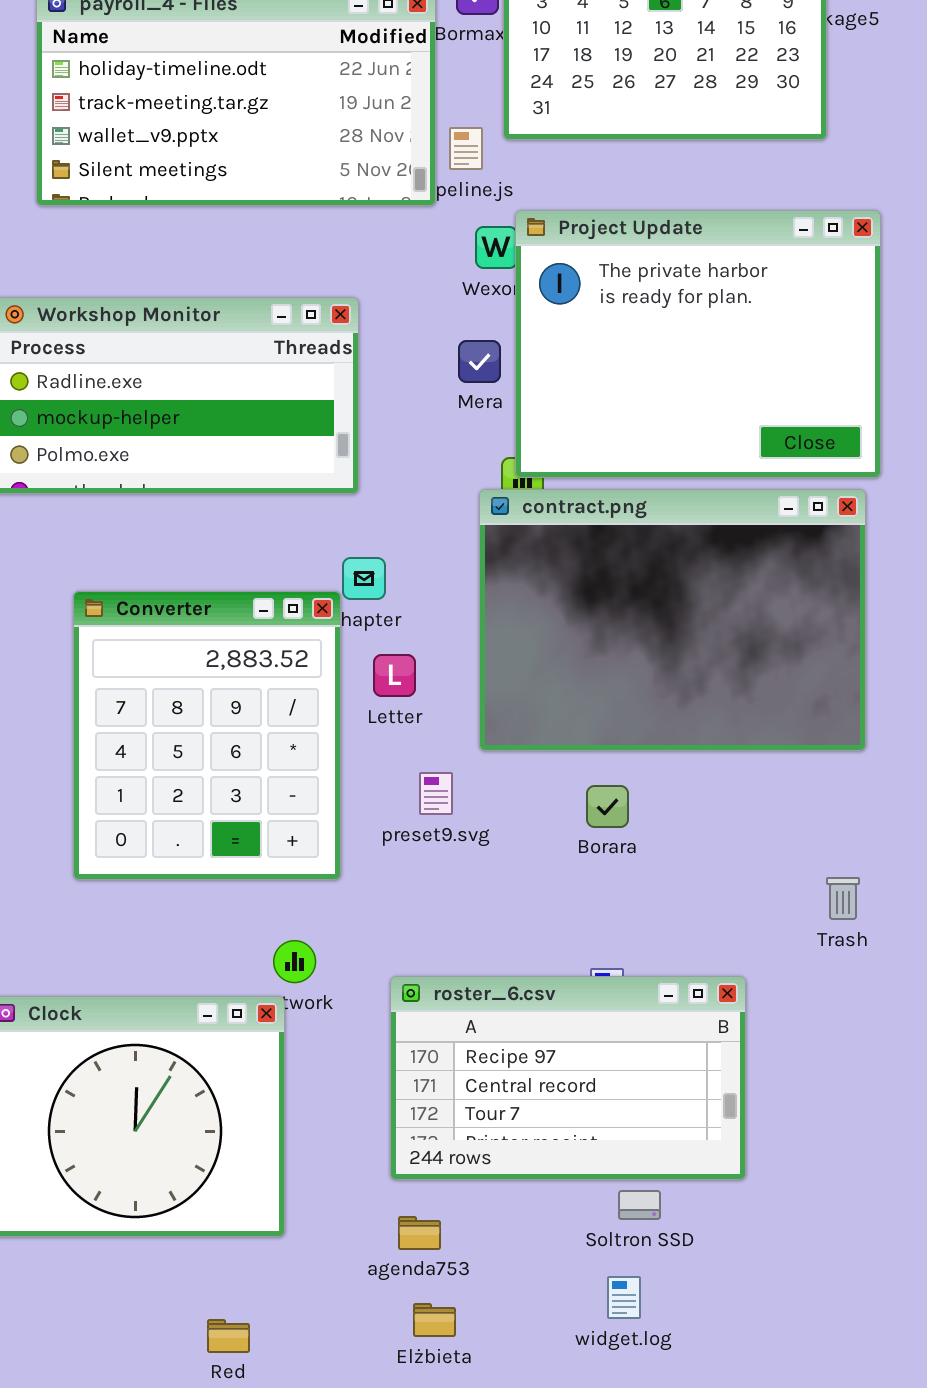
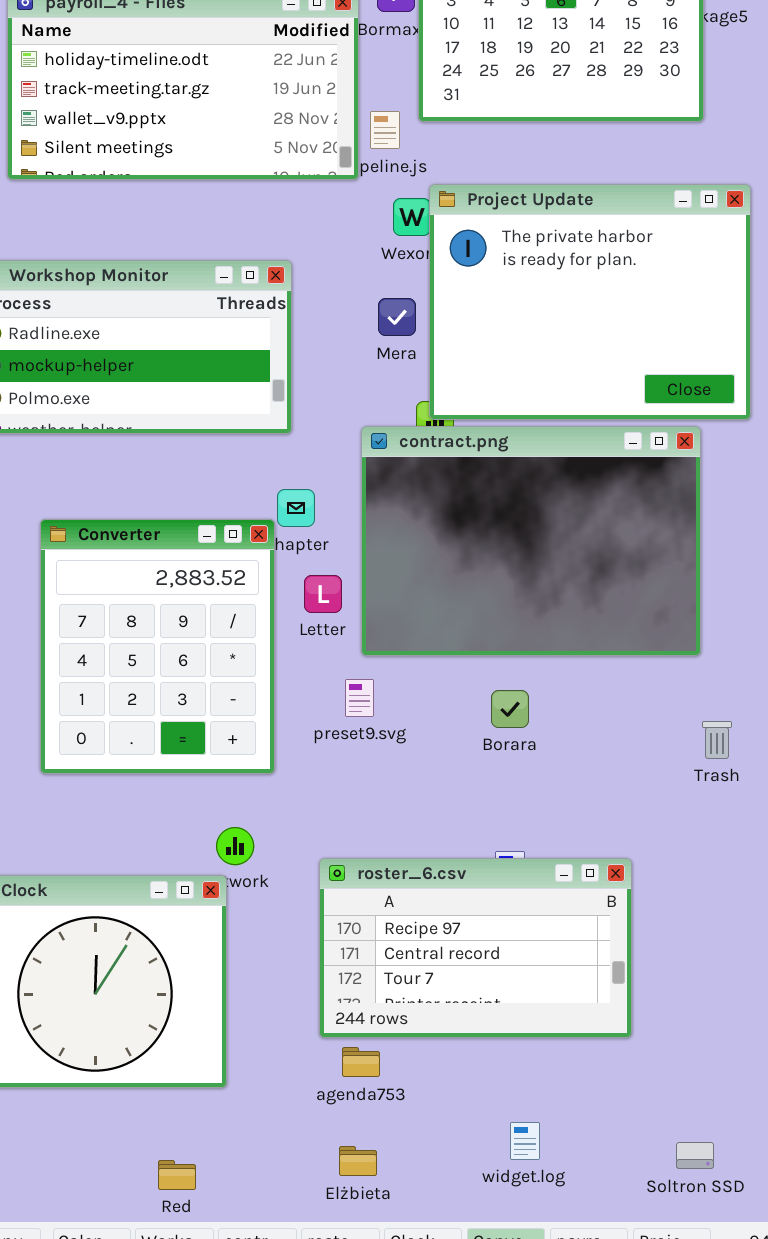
contract.png: [479,489,866,751] -> [361,426,701,656], moved
Trash: [826,877,860,920] -> [702,721,732,759], moved
Soltron SSD: [618,1190,661,1220] -> [676,1142,714,1169], moved
agenda753: [398,1216,441,1250] -> [342,1047,380,1077], moved

